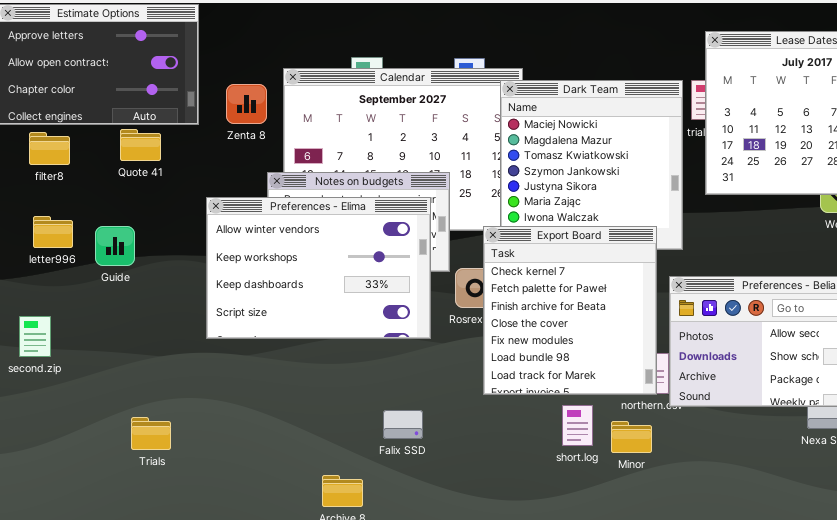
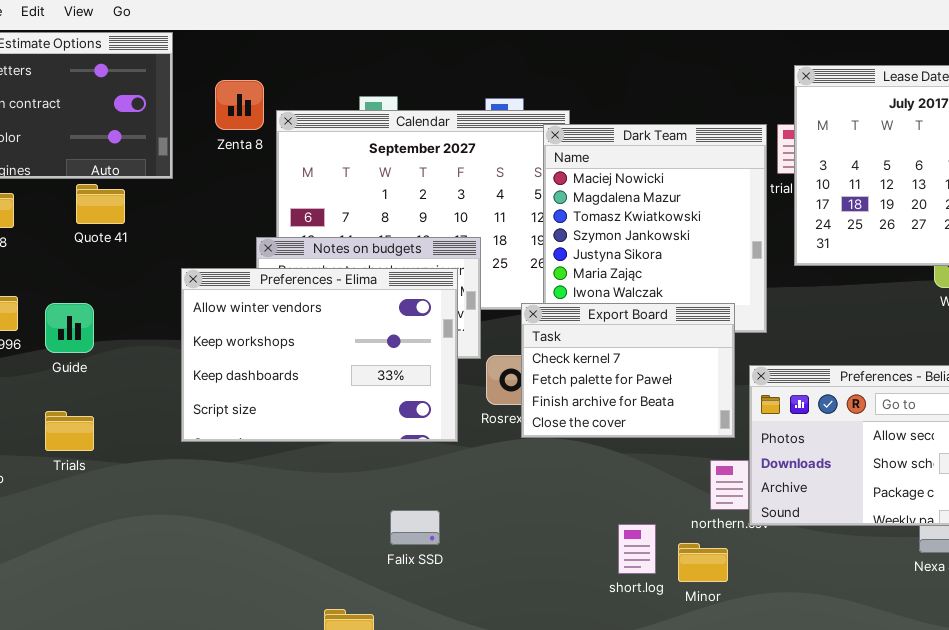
Zenta 8: [226,84,267,124] -> [215,80,264,130], moved
Export Board: [483,226,657,395] -> [521,303,735,438], resized
Falix SSD: [383,410,423,439] -> [390,510,440,545], moved
Trials: [131,417,171,450] -> [45,411,94,451], moved

